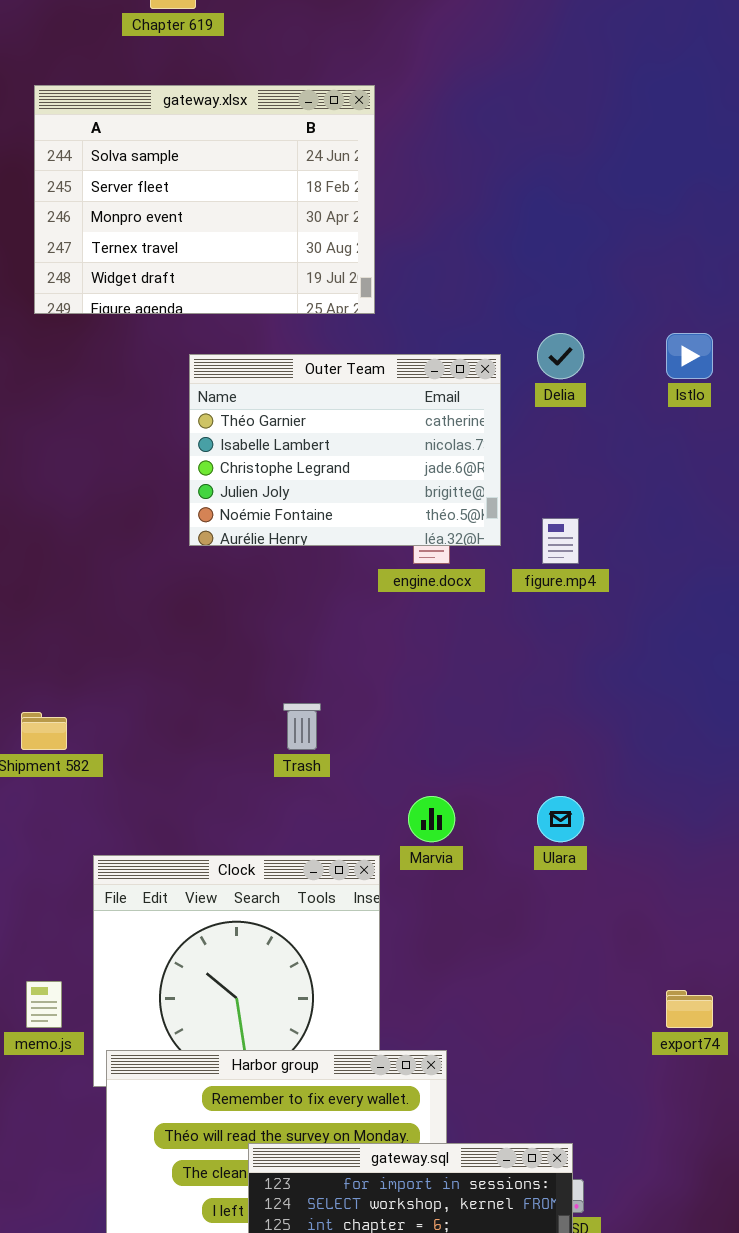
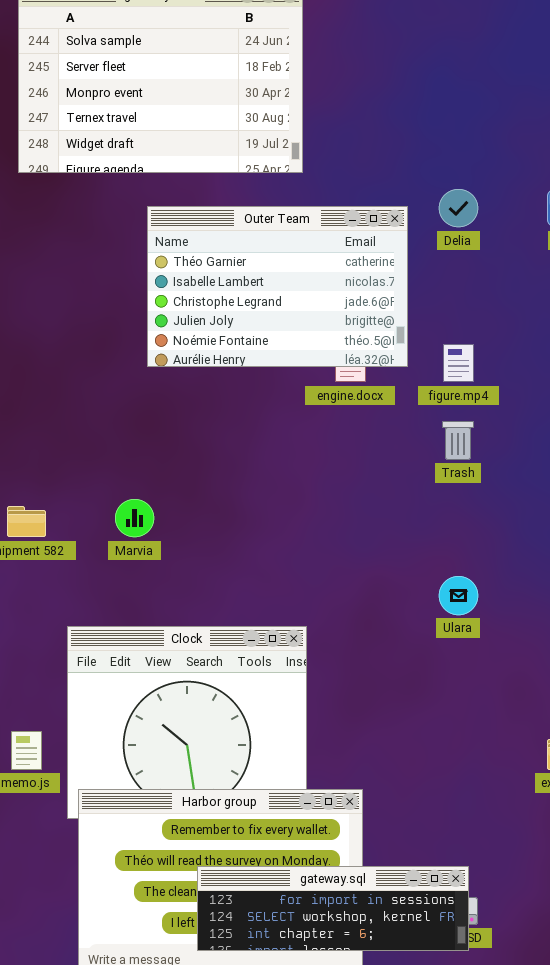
Trash: [283,703,321,750] -> [442,421,474,460], moved
Marvia: [408,796,455,842] -> [115,499,154,537], moved

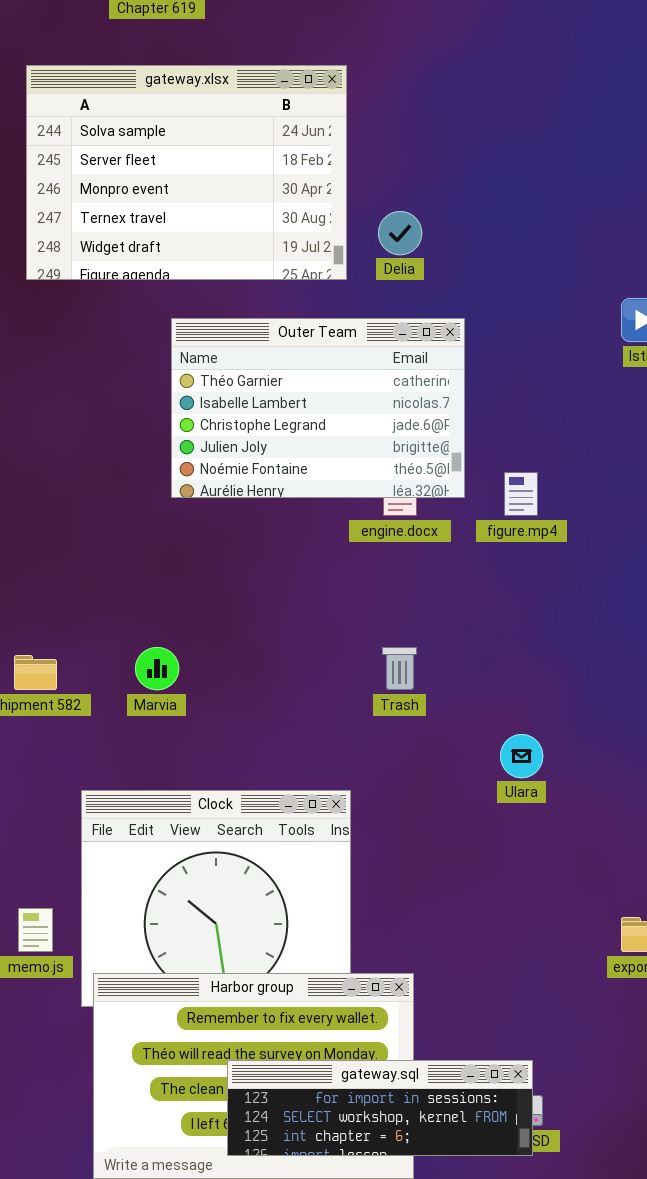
Delia: [439,189,478,227] -> [378,211,422,255], moved
Trash: [442,421,474,460] -> [382,647,417,690], moved

